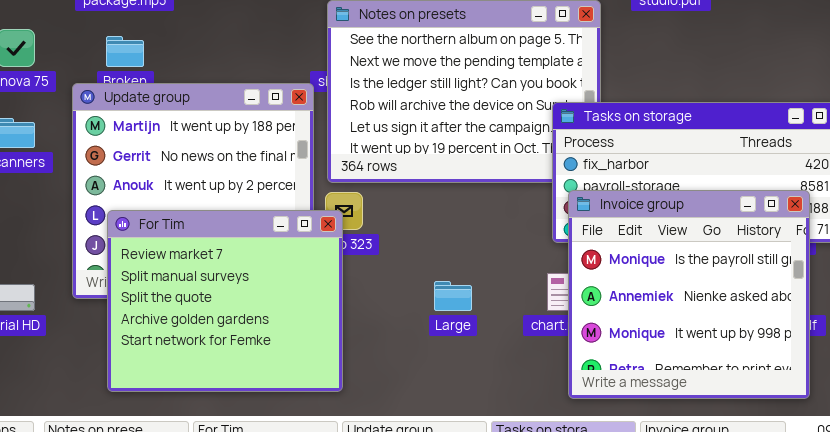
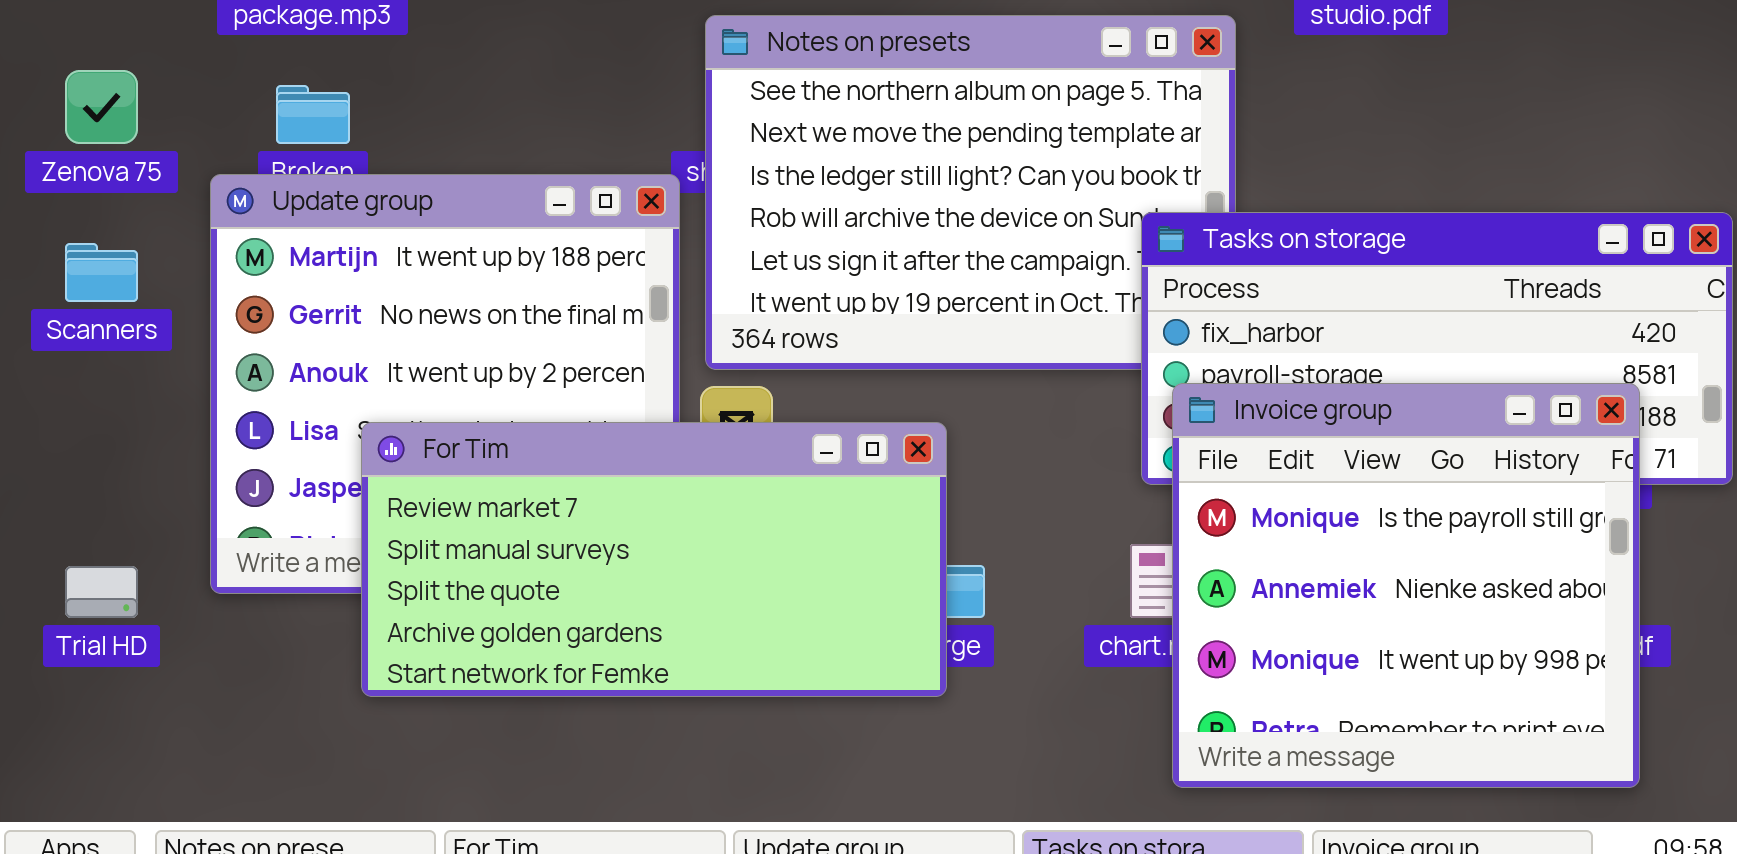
For Tim: [107,210,343,392] -> [361,422,947,697], moved, resized

